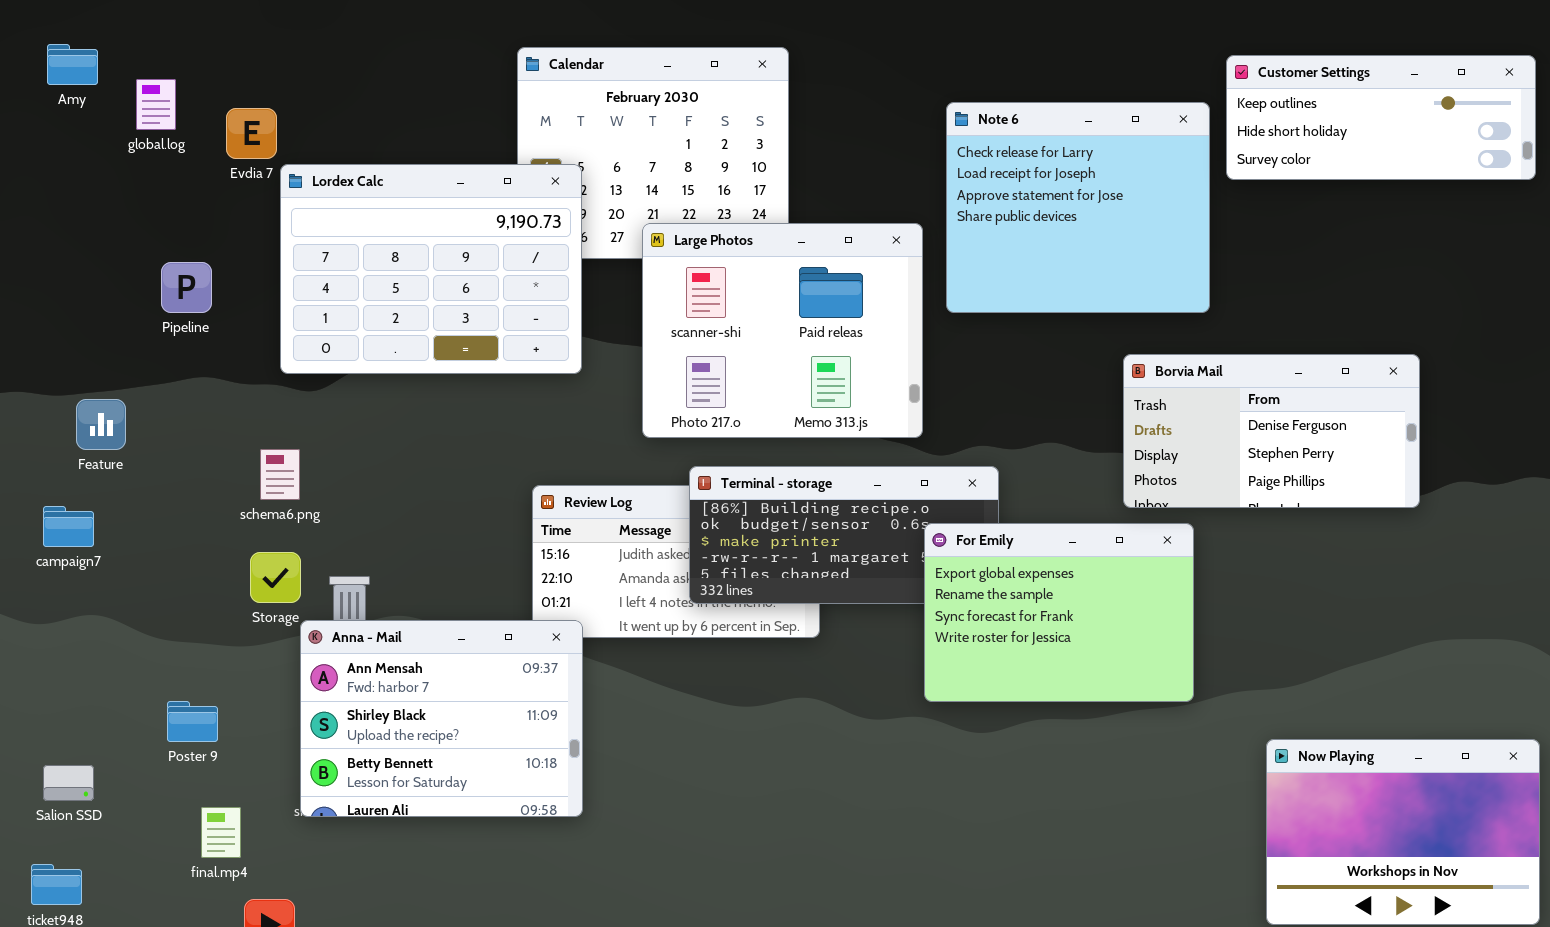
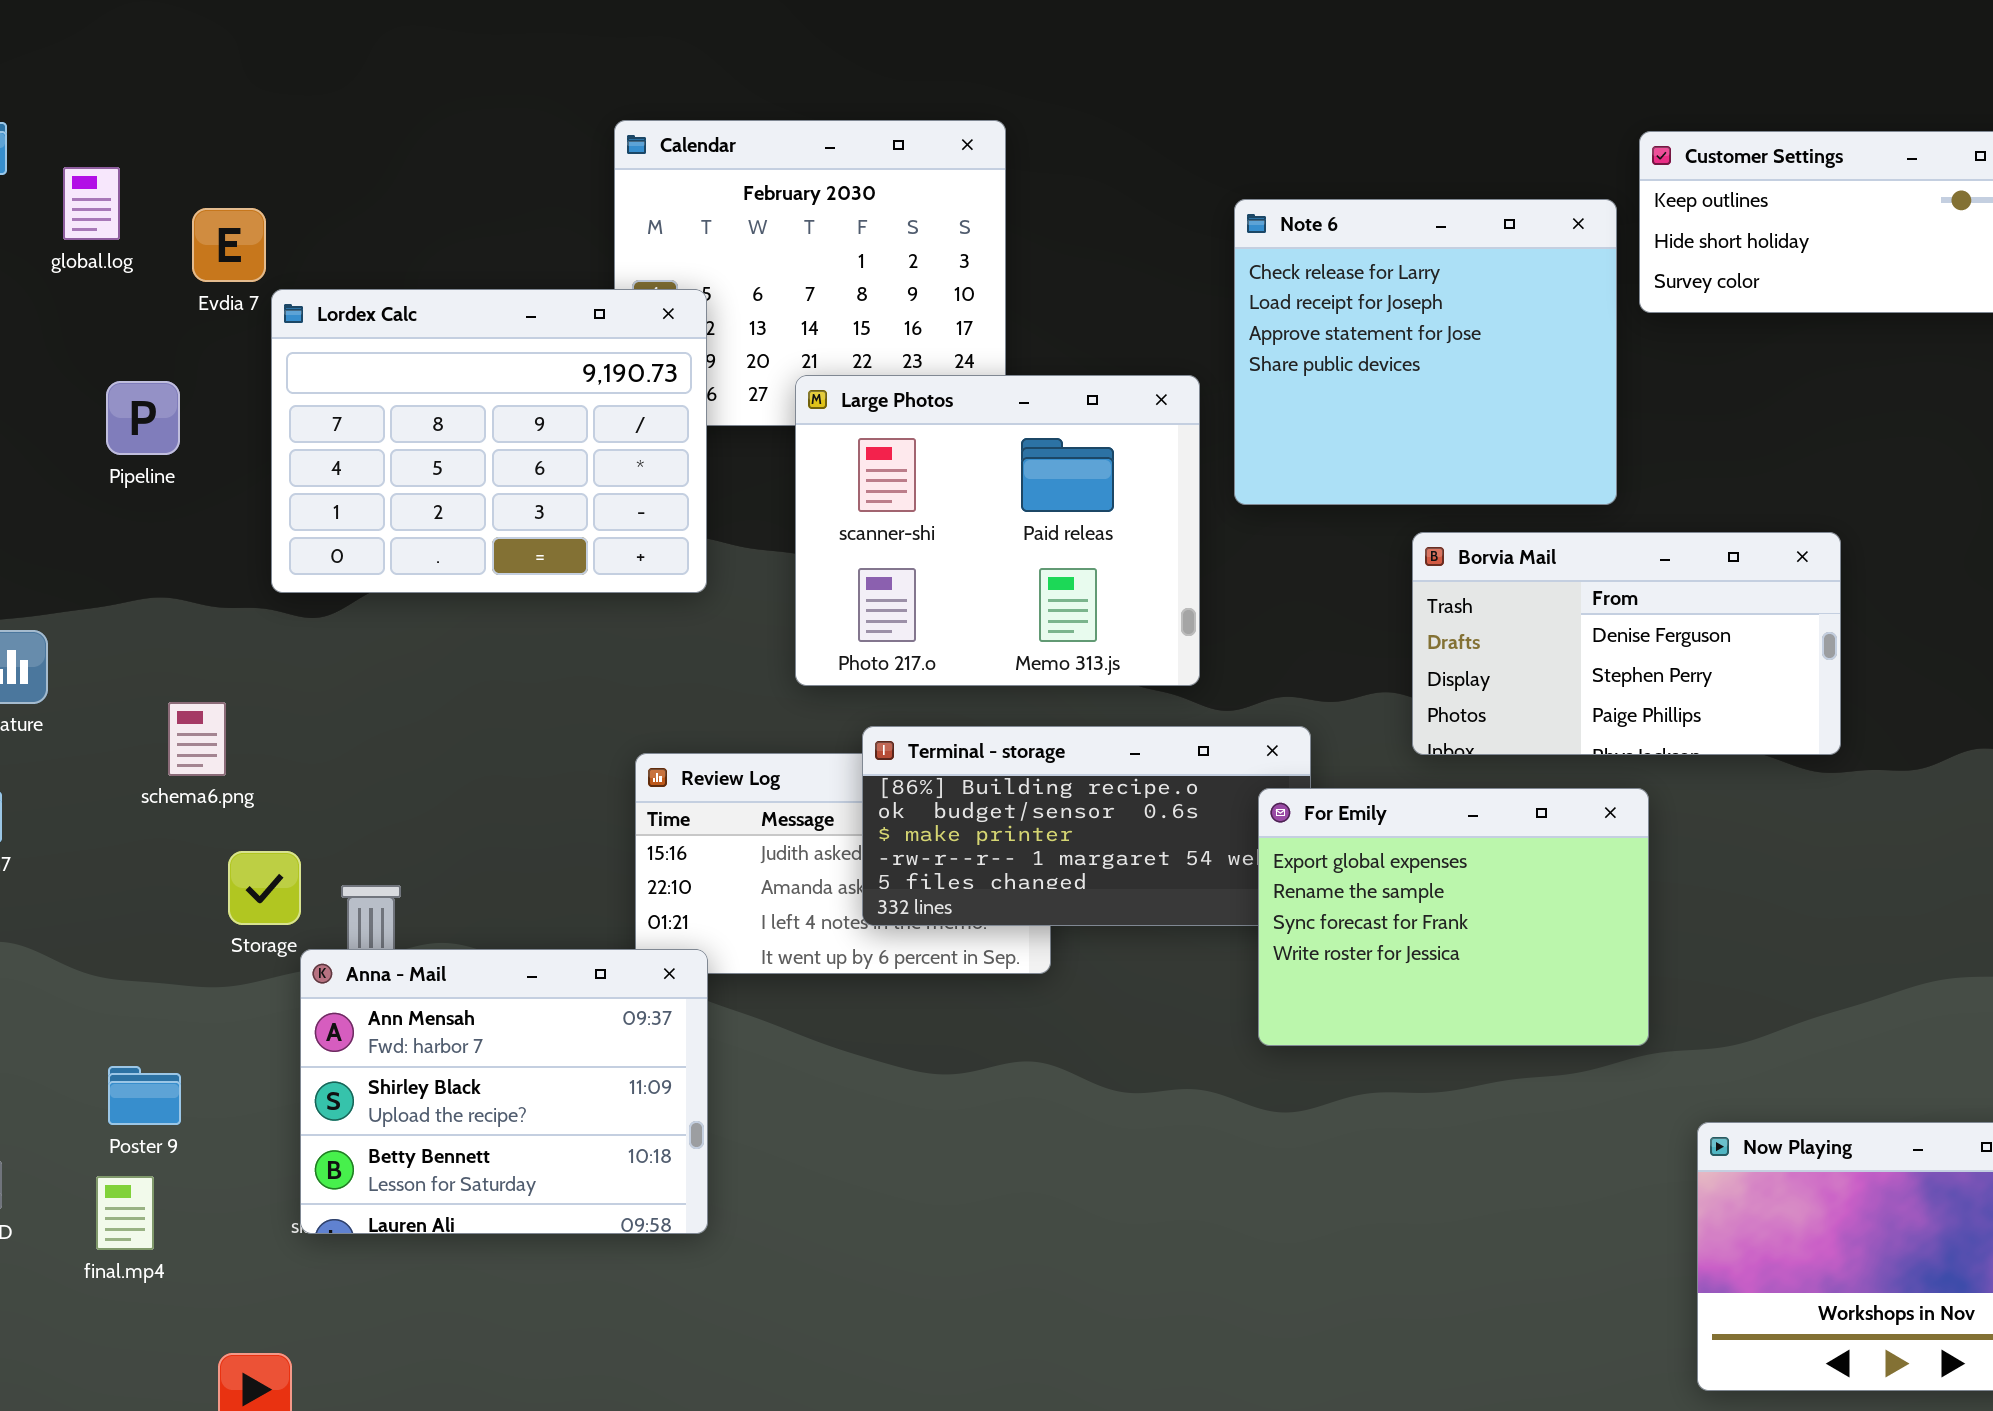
Pipeline: [161,262,212,313] -> [106,381,180,455], moved
Borvia Mail: [1123,354,1420,508] -> [1412,532,1841,755], moved
schema6.png: [260,449,300,500] -> [168,702,226,776], moved
For Emily: [924,523,1194,702] -> [1258,788,1649,1046], moved
final.mp4: [201,807,241,858] -> [96,1176,154,1250], moved

